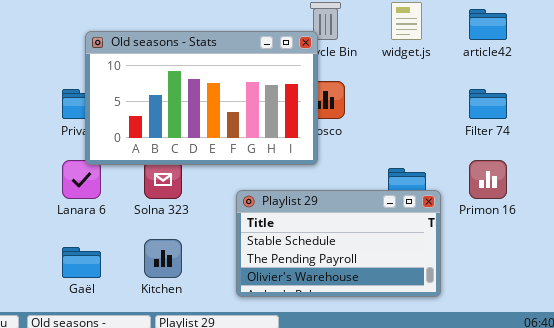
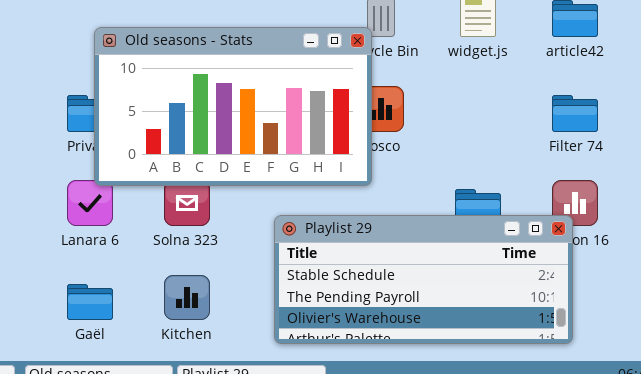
Playlist 29: [236,190,441,297] -> [274,215,573,344], resized

